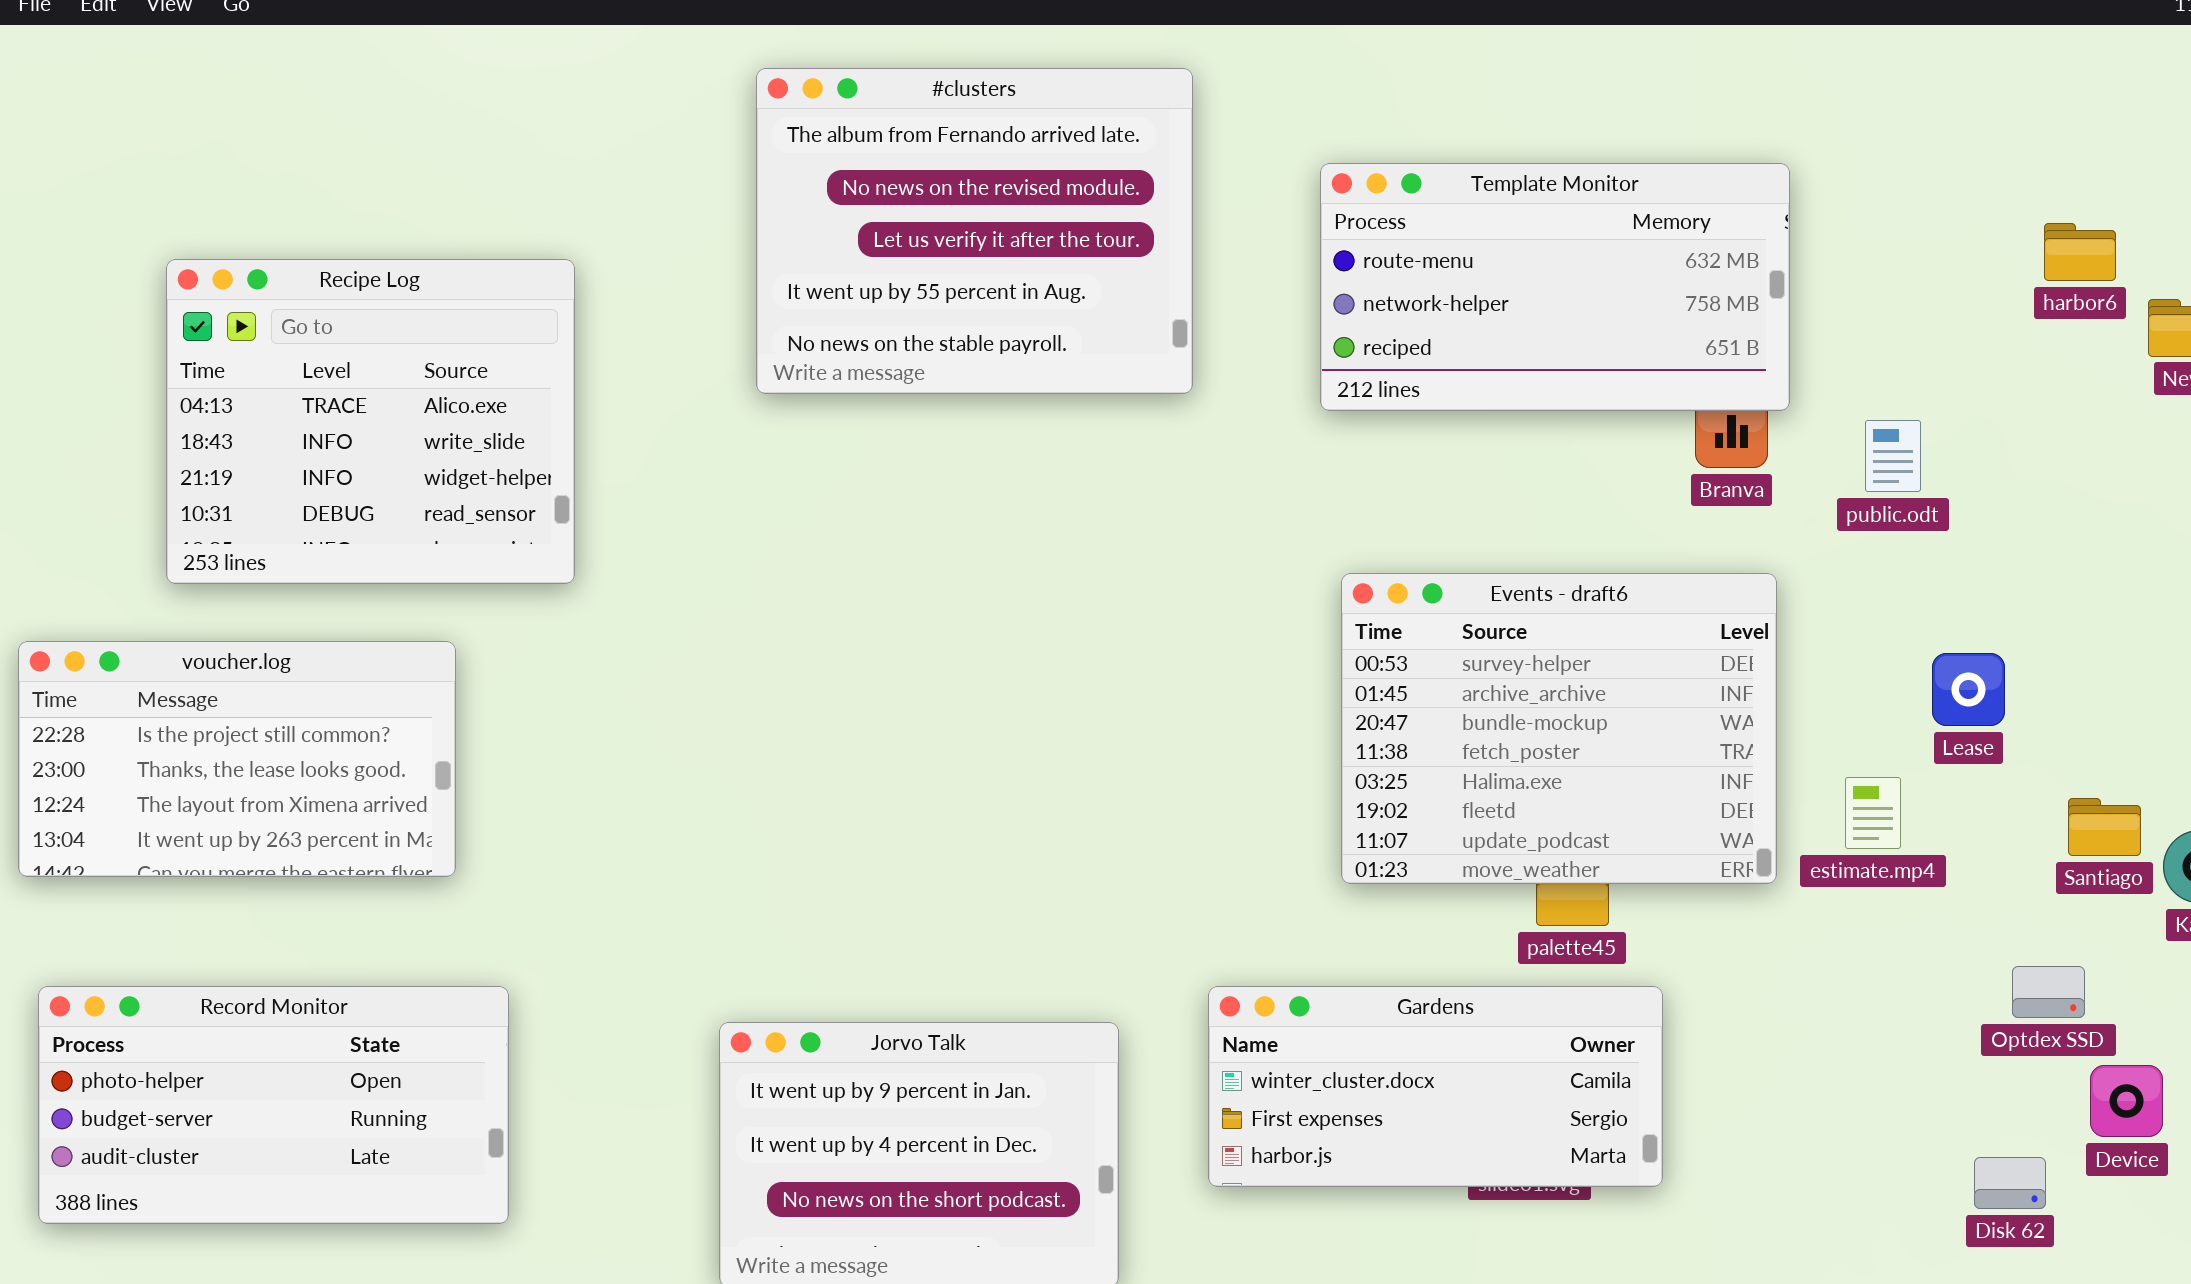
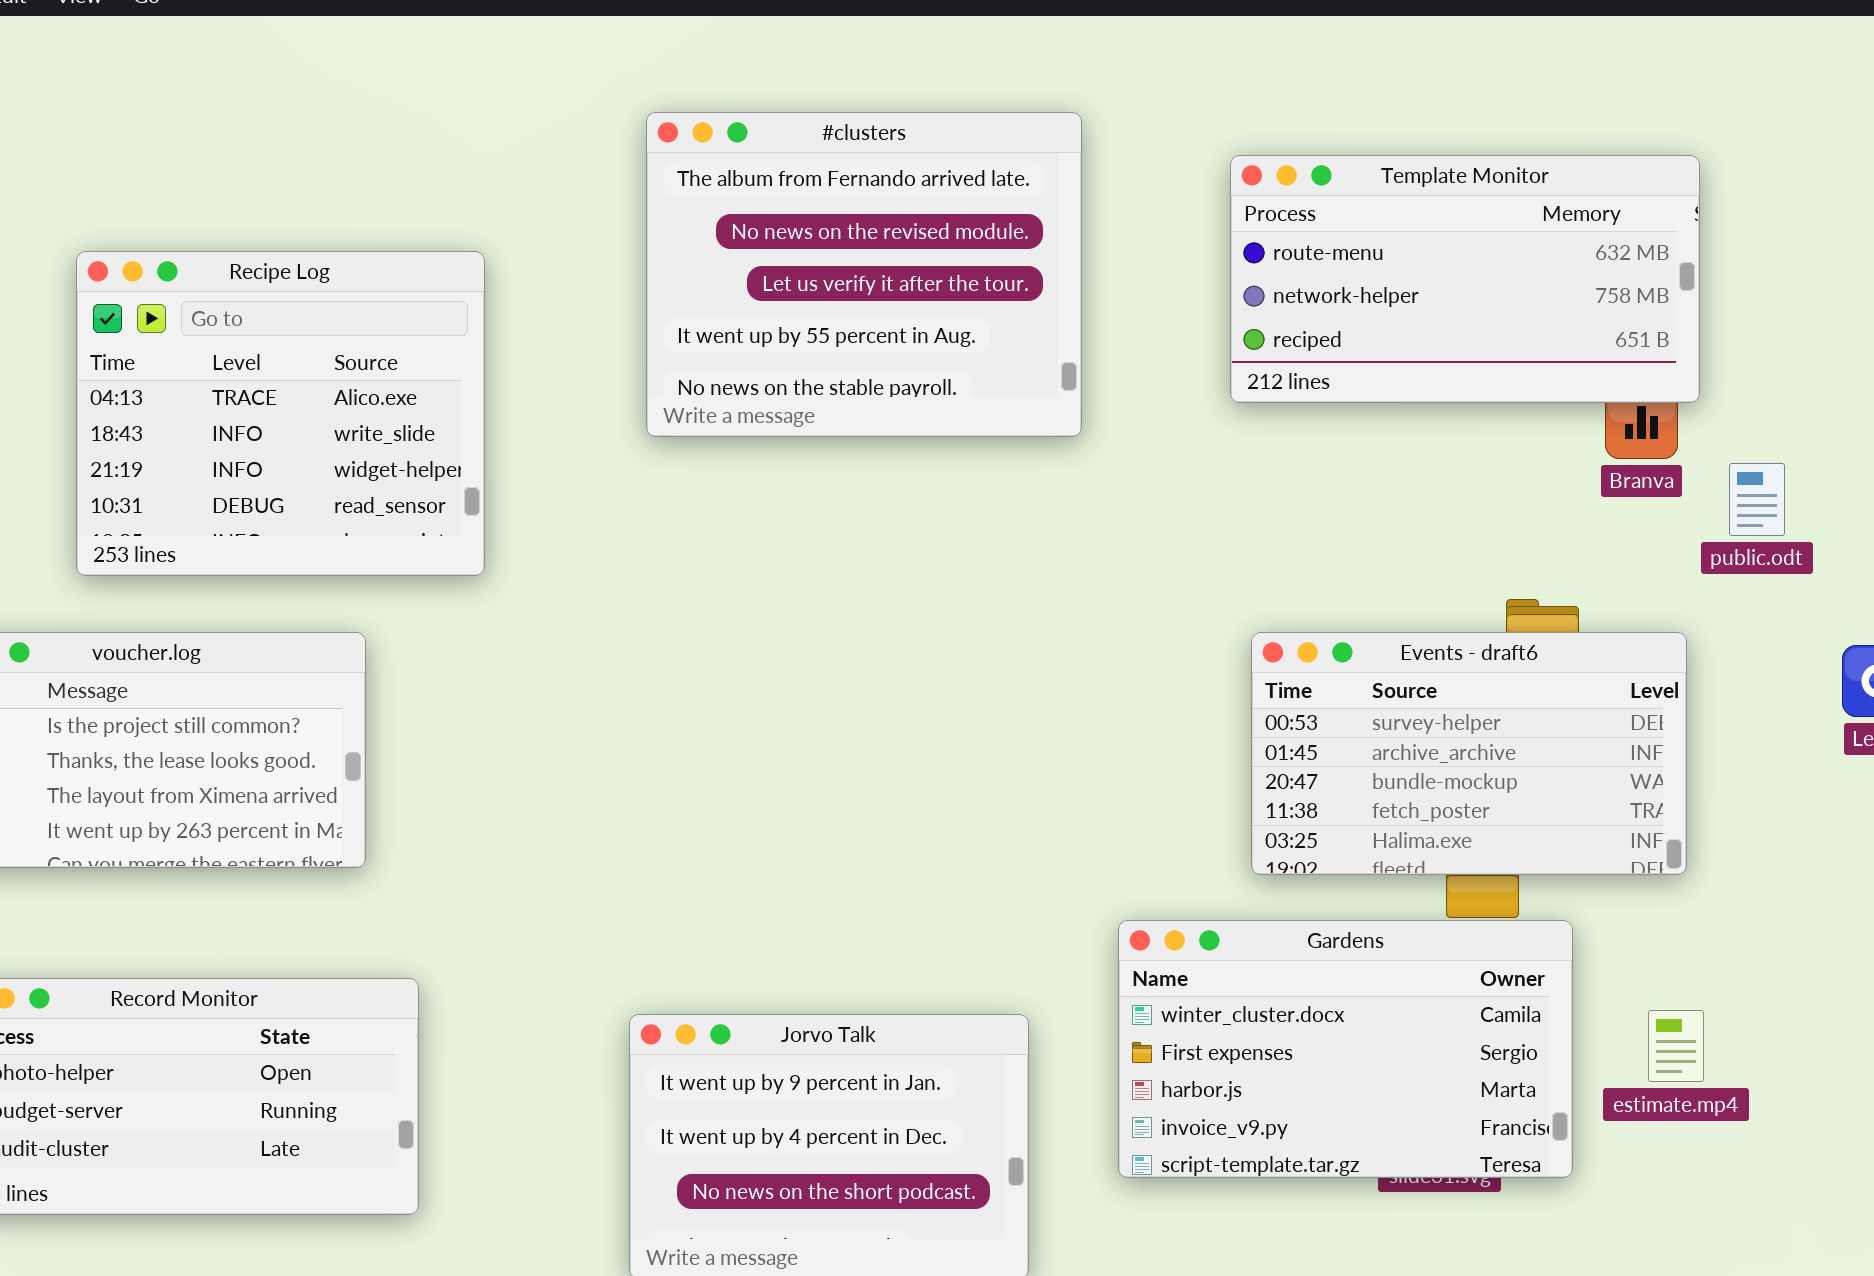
#clusters: [756,68,1193,394] -> [646,112,1082,437], moved
public.odt: [1865,420,1921,492] -> [1729,463,1785,536], moved
Events - draft6: [1341,573,1777,884] -> [1251,632,1687,875], resized
estimate.mp4: [1845,777,1901,849] -> [1648,1010,1704,1082], moved
Gardens: [1208,986,1663,1187] -> [1118,920,1573,1178], resized

